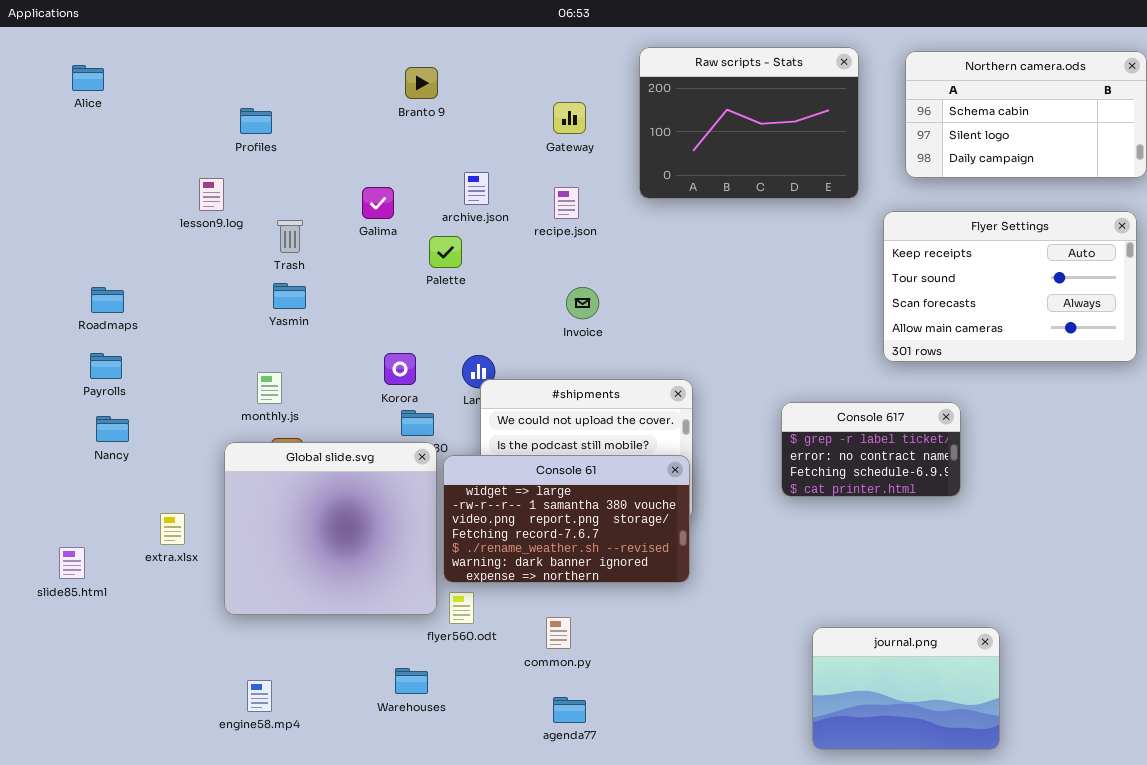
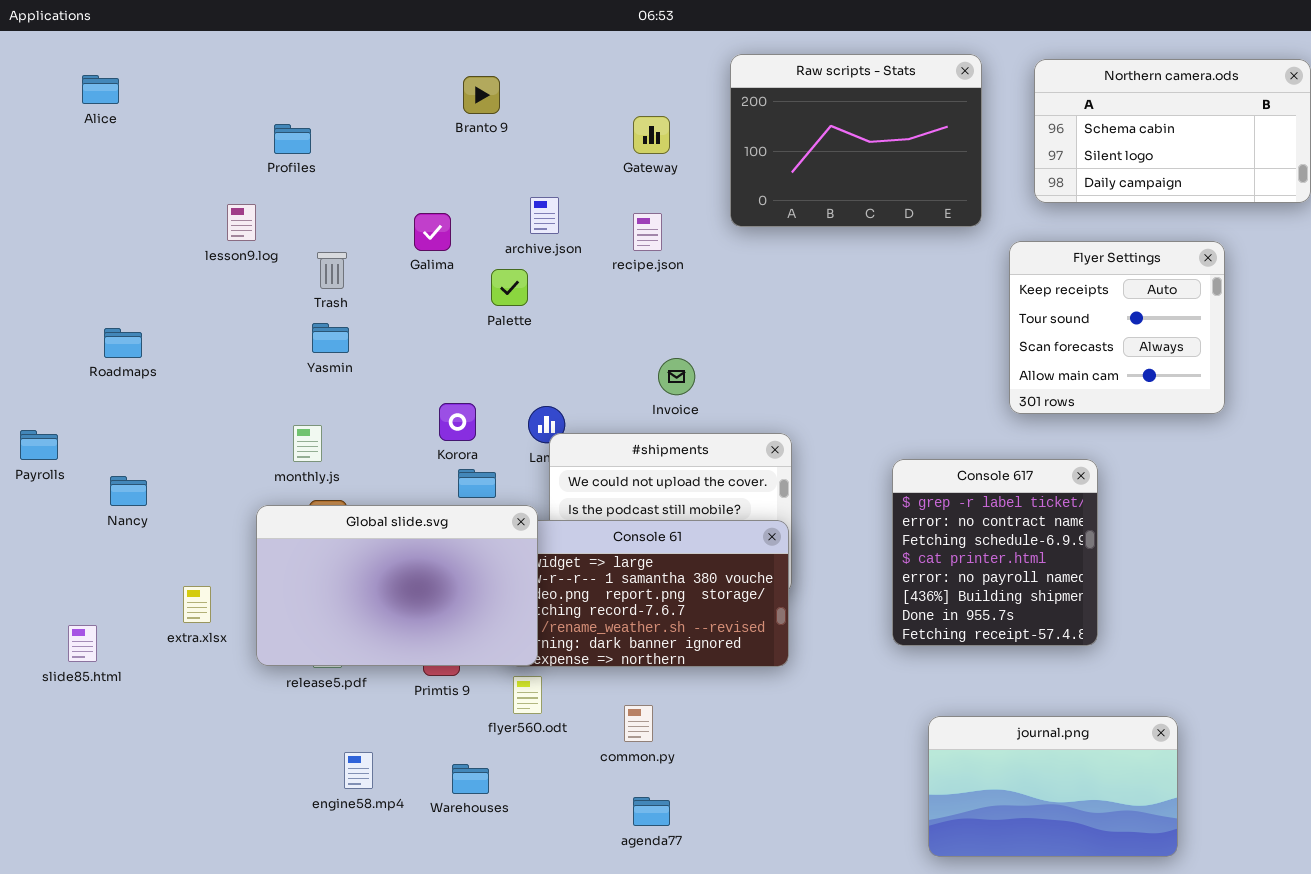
Flyer Settings: [883,211,1137,362] -> [1009,241,1225,414], resized
Invoice: [566,287,599,319] -> [658,358,695,395], moved
Payrolls: [90,353,122,379] -> [20,430,58,460], moved
Console 617: [781,402,961,497] -> [892,459,1098,646], resized
Global slide.svg: [224,442,437,615] -> [256,505,538,666], resized
journal.png: [812,627,1000,750] -> [928,716,1178,857], resized
engine58.mp4: [247,680,272,712] -> [344,752,373,789], moved

